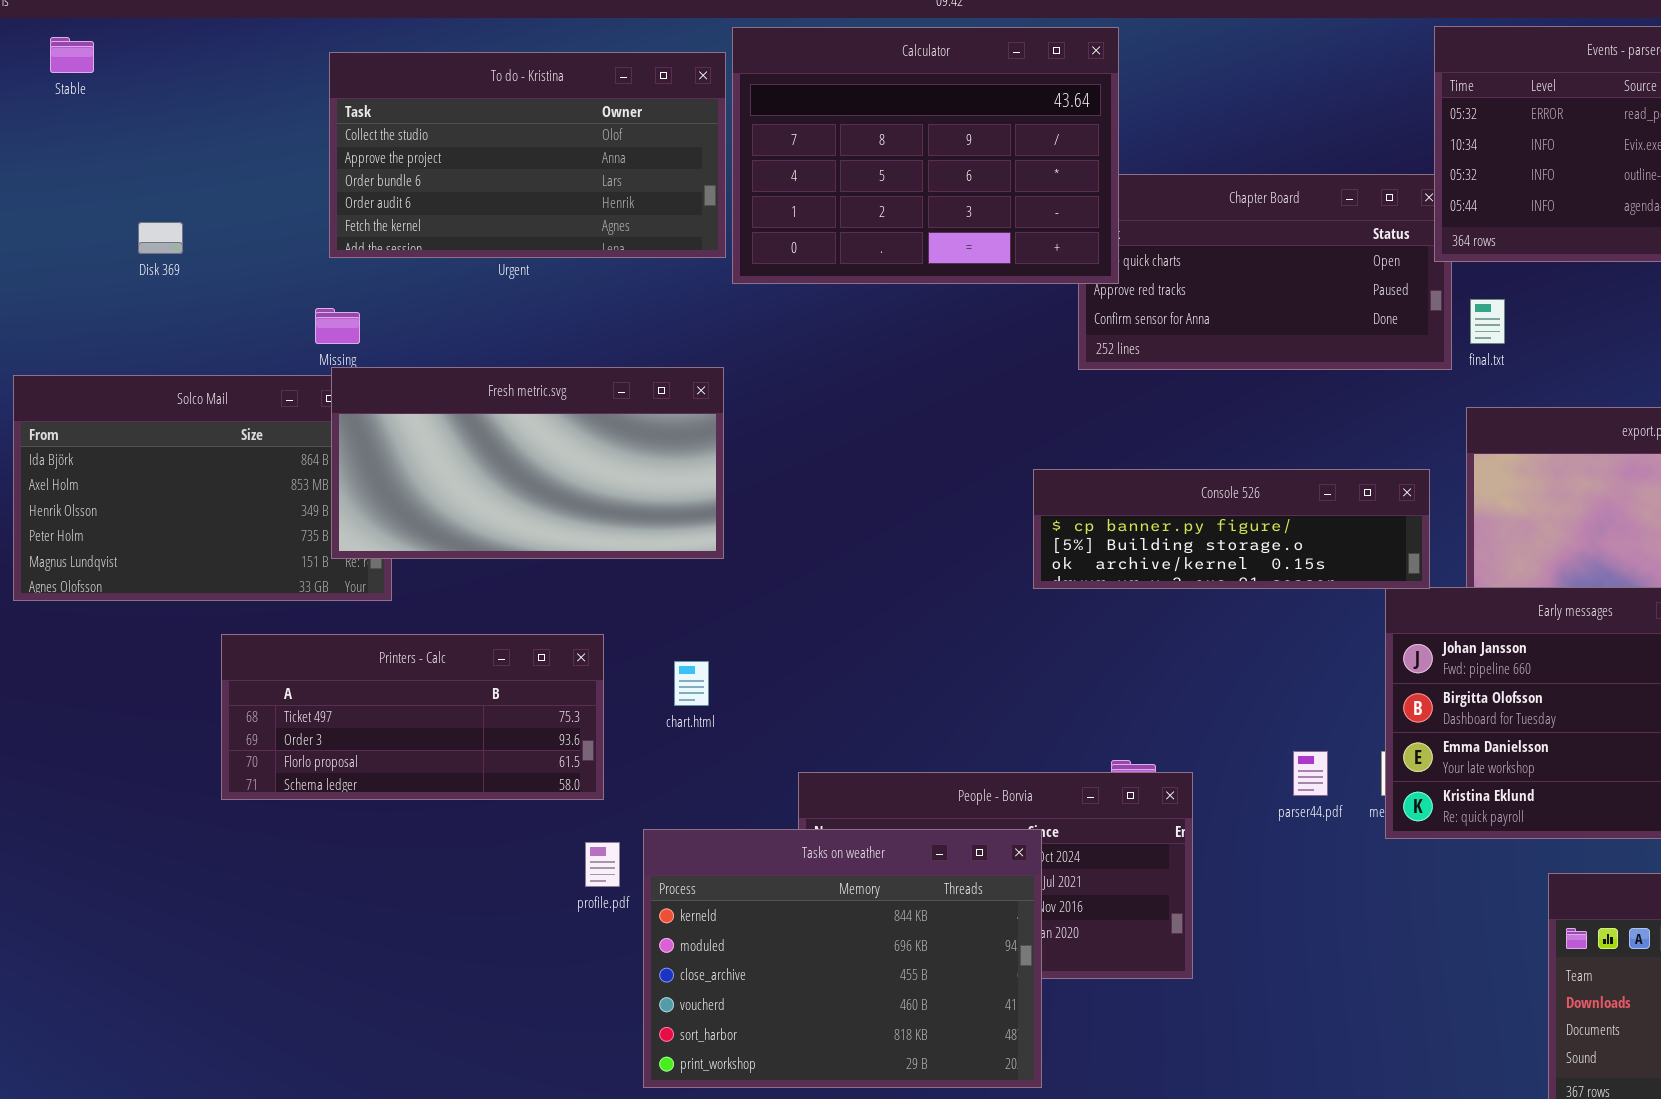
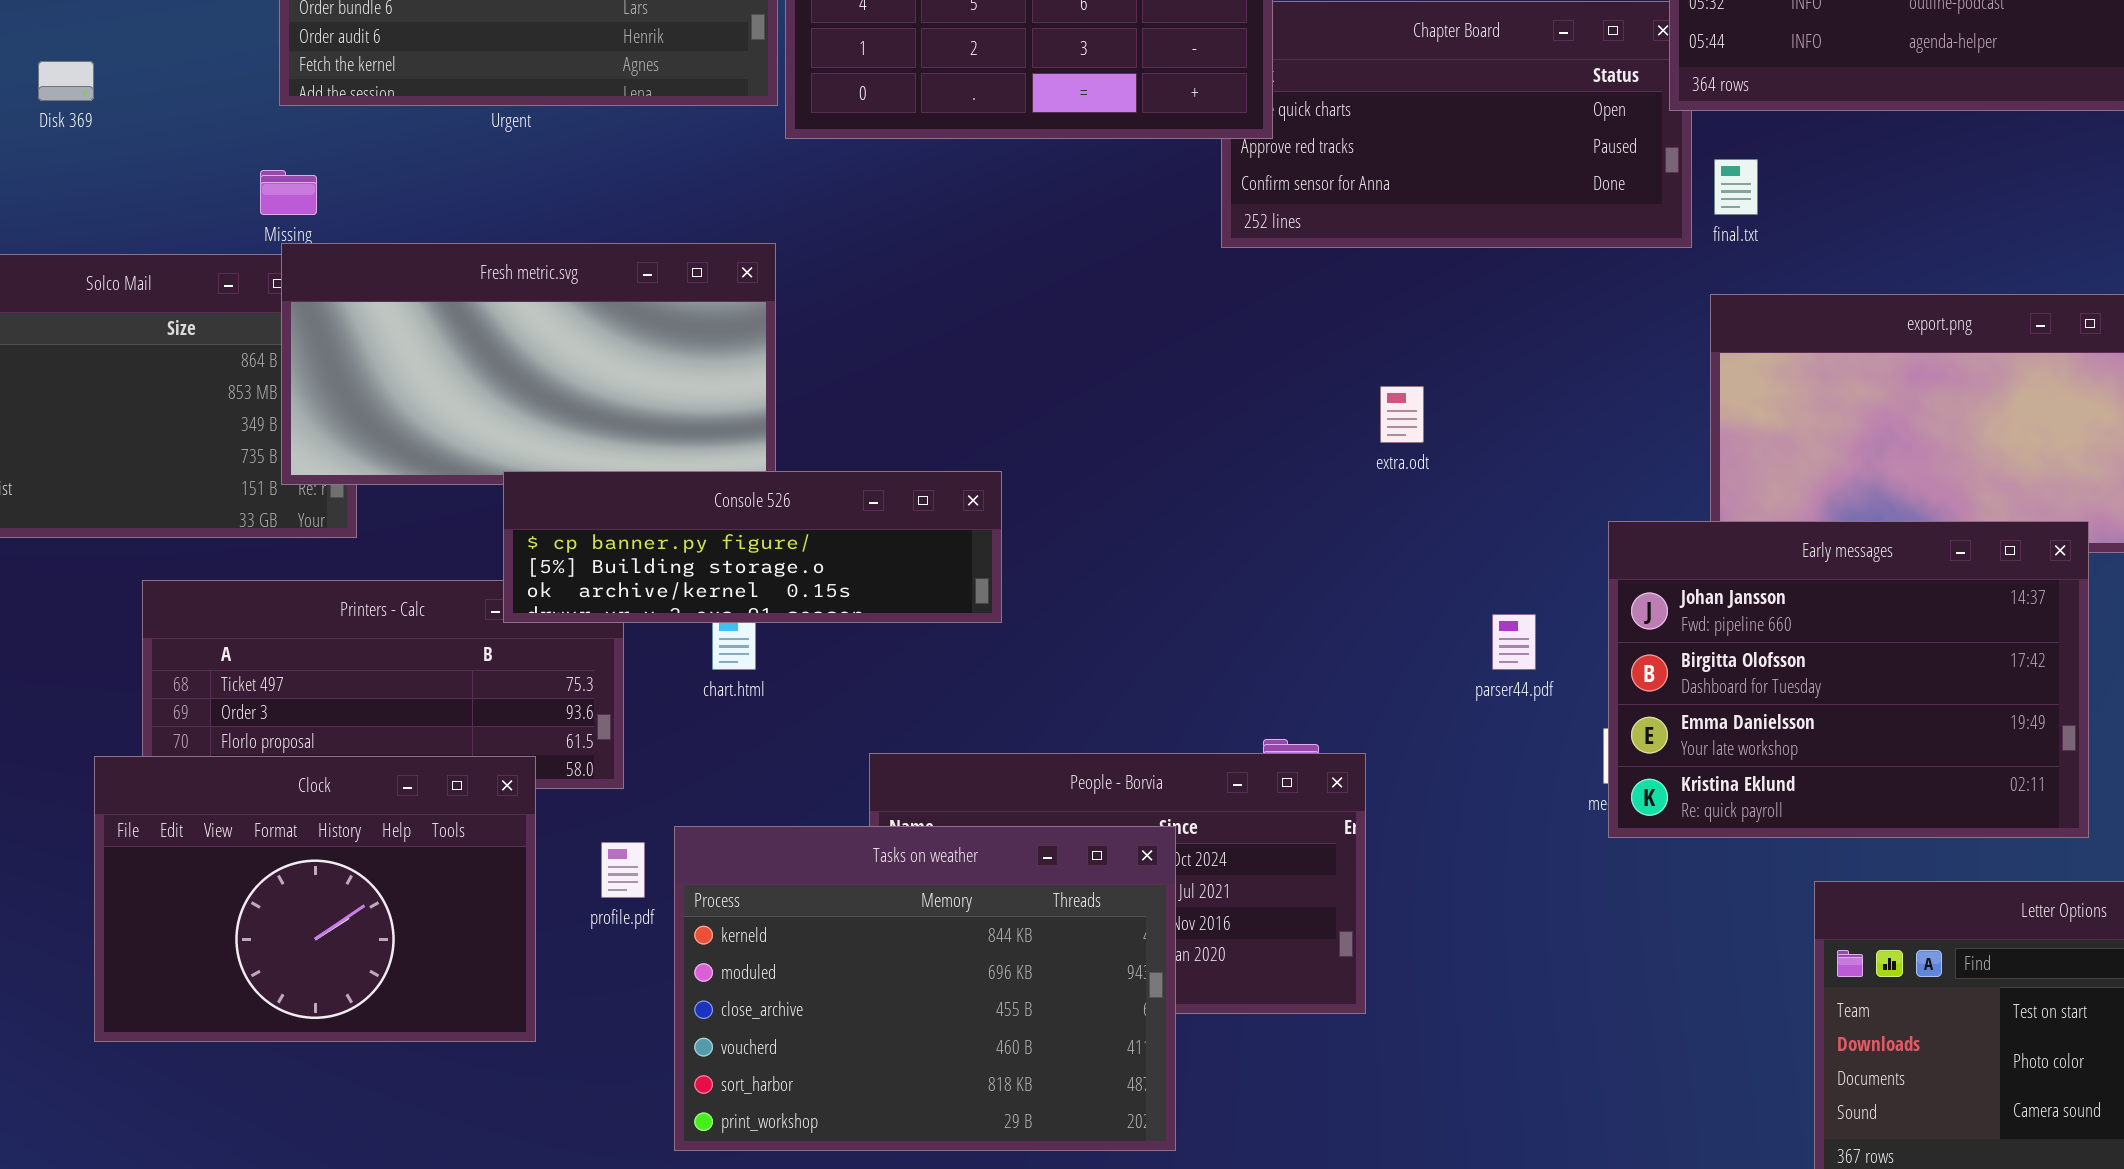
Console 526: [1033,469,1430,589] -> [503,471,1002,623], moved
parser44.pdf: [1293,751,1328,796] -> [1492,614,1536,670], moved
Clock: none -> [94,756,536,1042], opened

